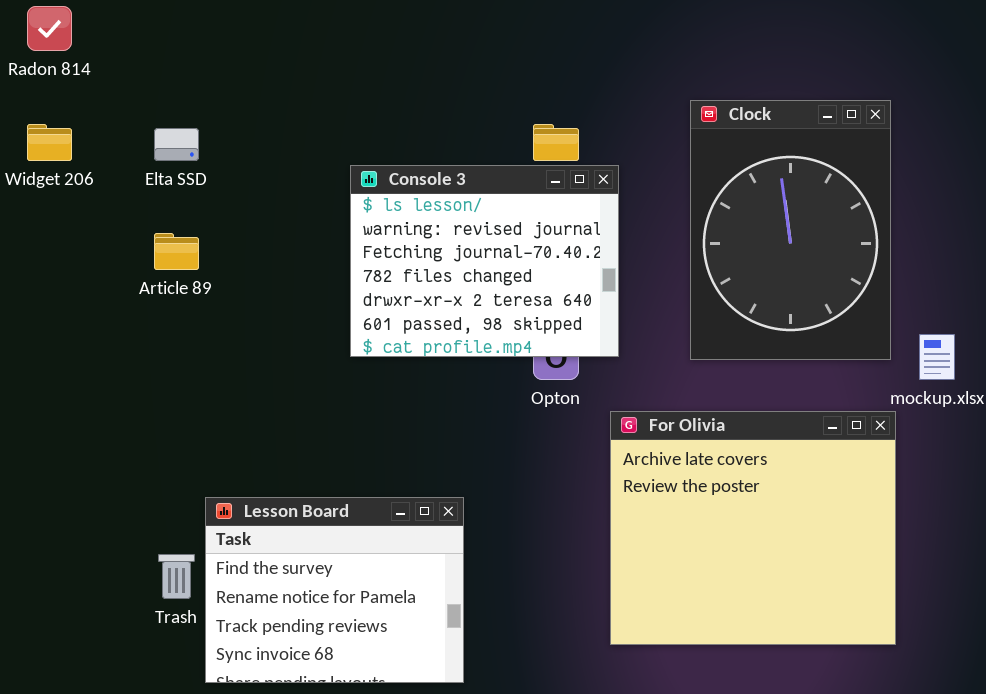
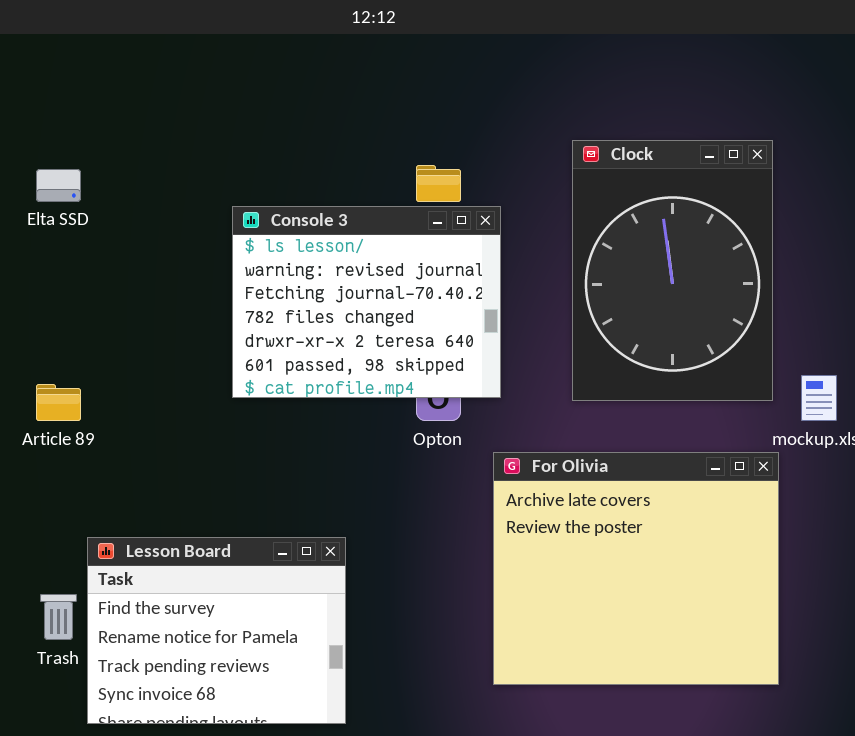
Article 89: [154,233,199,270] -> [36,384,81,421], moved

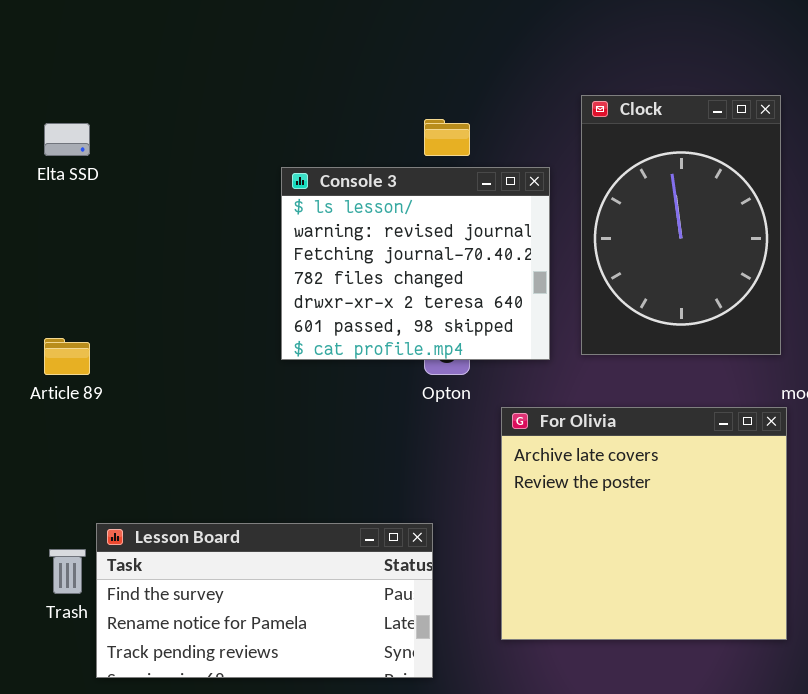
Console 3: [232,206,501,398] -> [281,167,550,360], moved
Lesson Board: [87,537,346,724] -> [96,523,433,678], resized

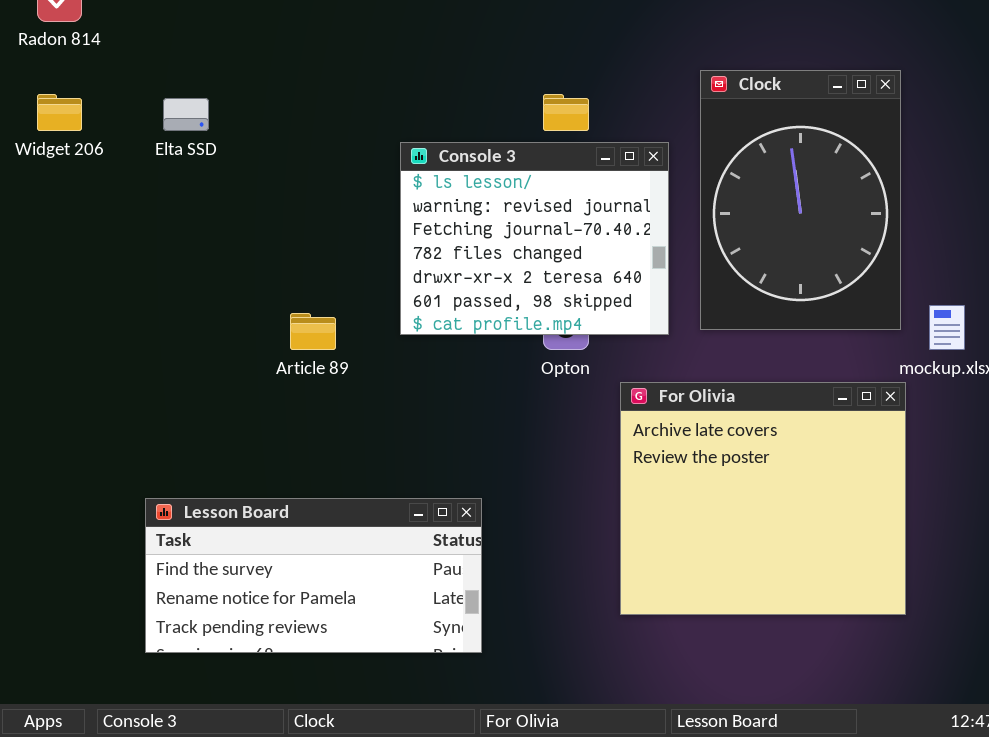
Article 89: [44,338,90,375] -> [290,313,336,350], moved
Lesson Board: [96,523,433,678] -> [145,498,482,653], moved

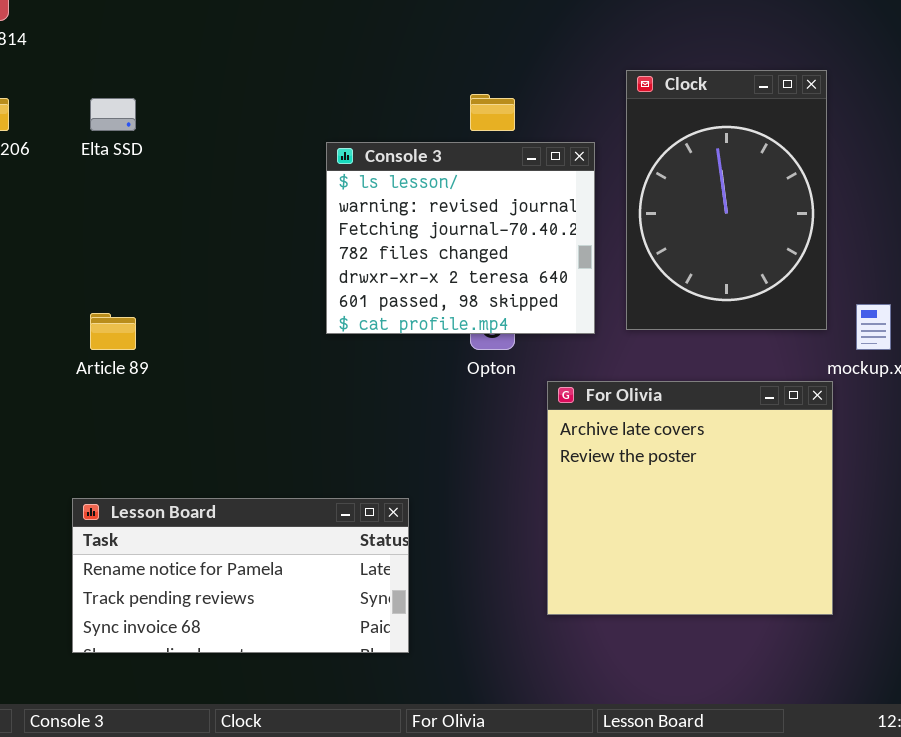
Article 89: [290,313,336,350] -> [90,313,136,350], moved
Lesson Board: [145,498,482,653] -> [72,498,409,653], scrolled down 1 row

